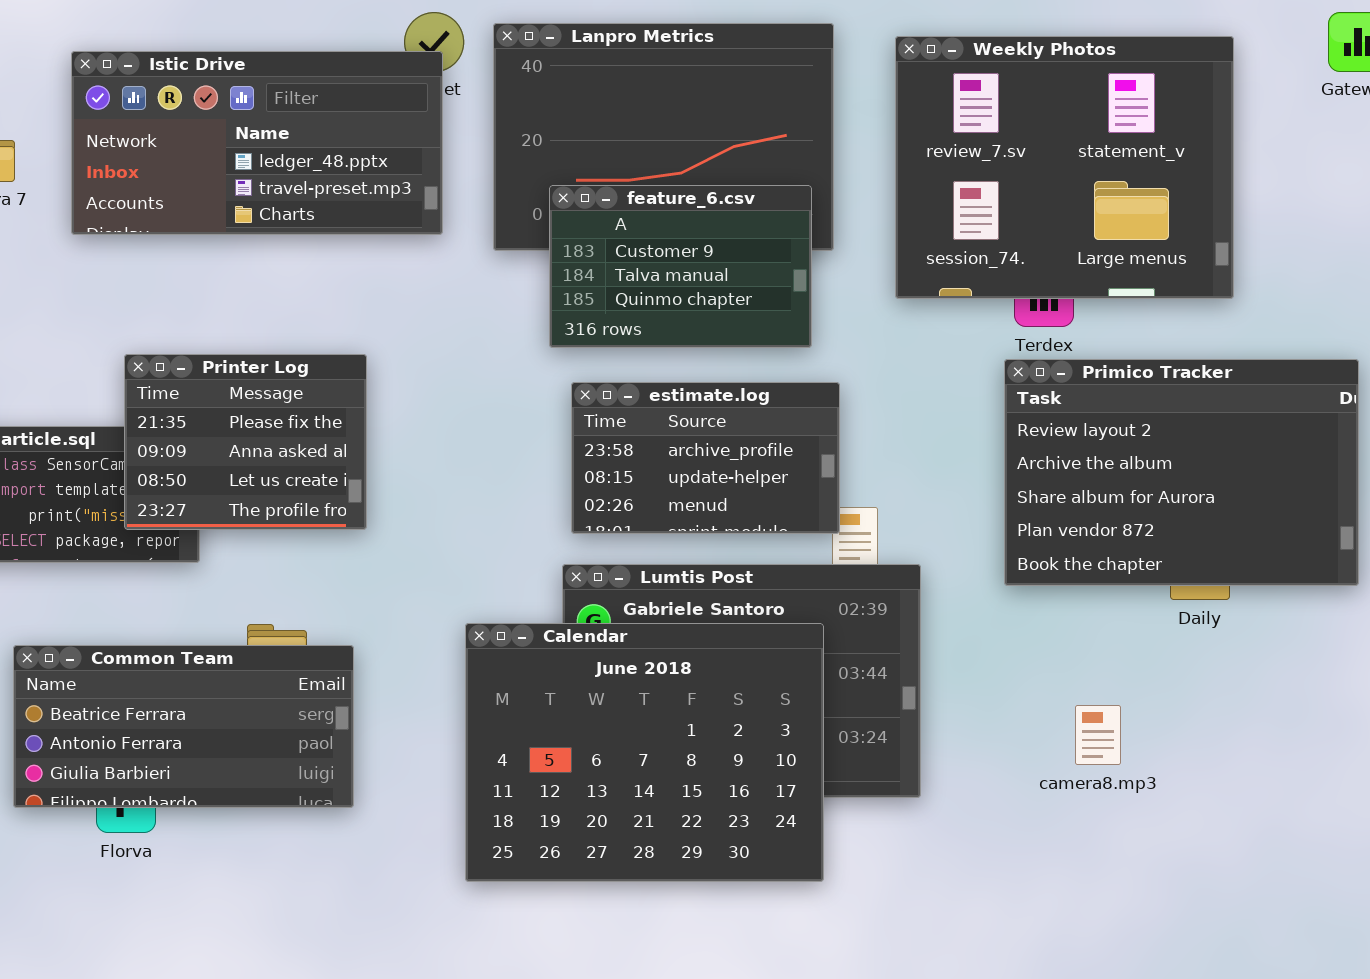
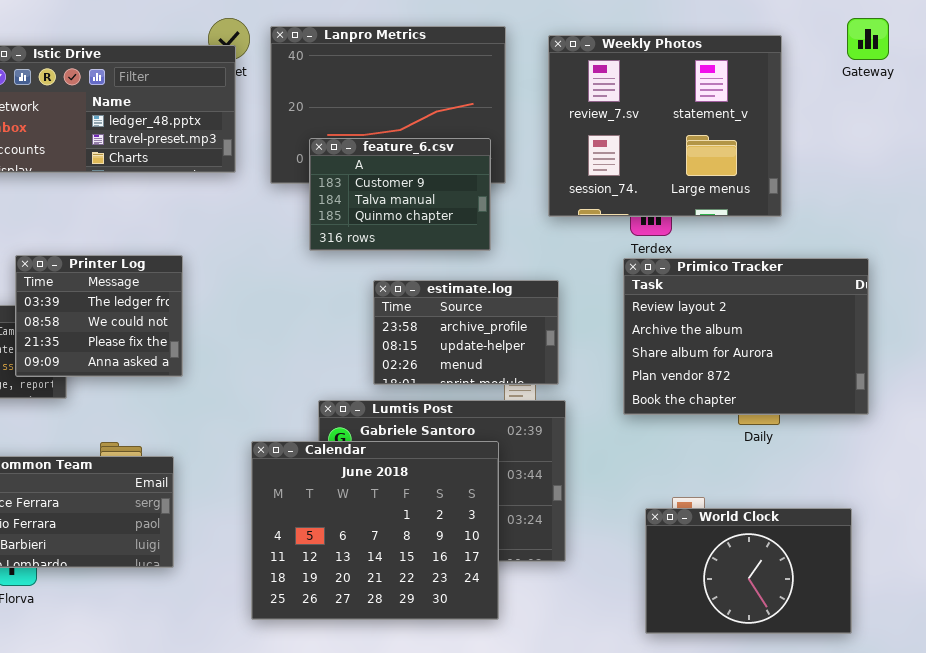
Printer Log: [124,354,367,530] -> [15,255,183,377], scrolled up 2 rows
estimate.log: [571,382,840,534] -> [373,280,559,385], moved
World Clock: none -> [645,508,852,634], opened

